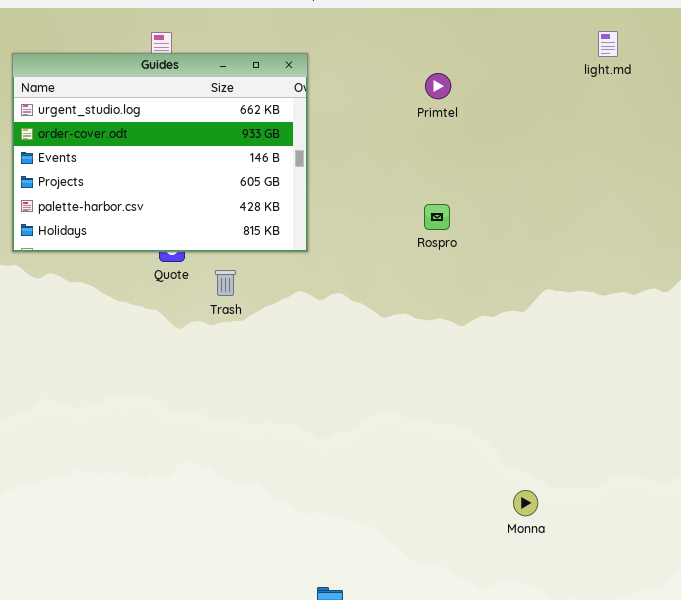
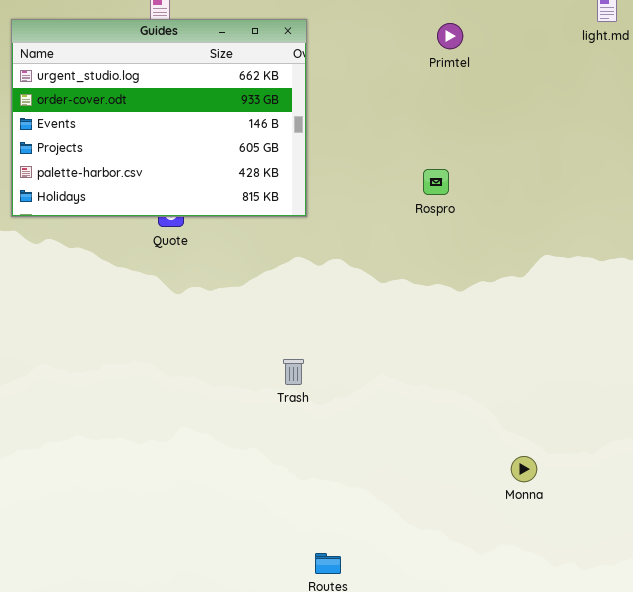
Primtel: [425,73,451,99] -> [437,23,463,49], moved
Trash: [215,270,236,296] -> [283,359,304,385], moved

